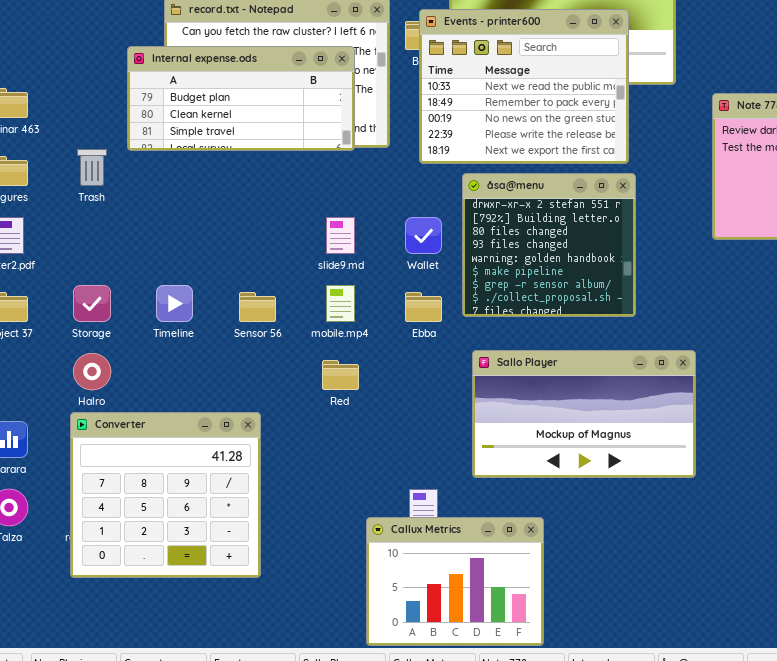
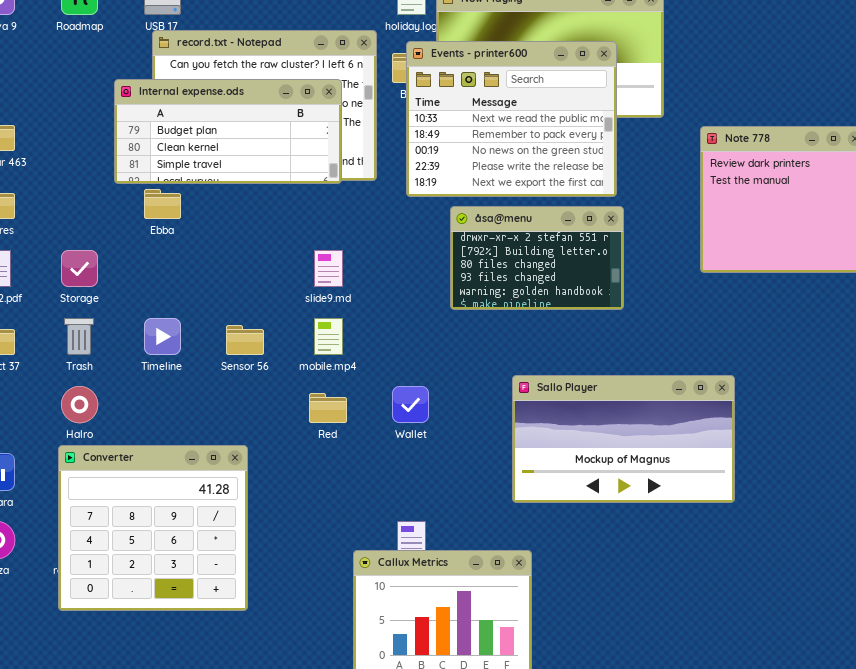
Trash: [77,149,107,186] -> [64,318,94,355], moved
åsa@menu: [462,173,636,317] -> [450,206,624,310], resized
Wallet: [405,217,442,254] -> [392,386,429,423], moved
Storage: [73,285,111,322] -> [61,250,98,287], moved
Ebba: [405,292,442,322] -> [144,189,181,219], moved
Sallo Player: [472,350,696,478] -> [512,375,735,503], moved

